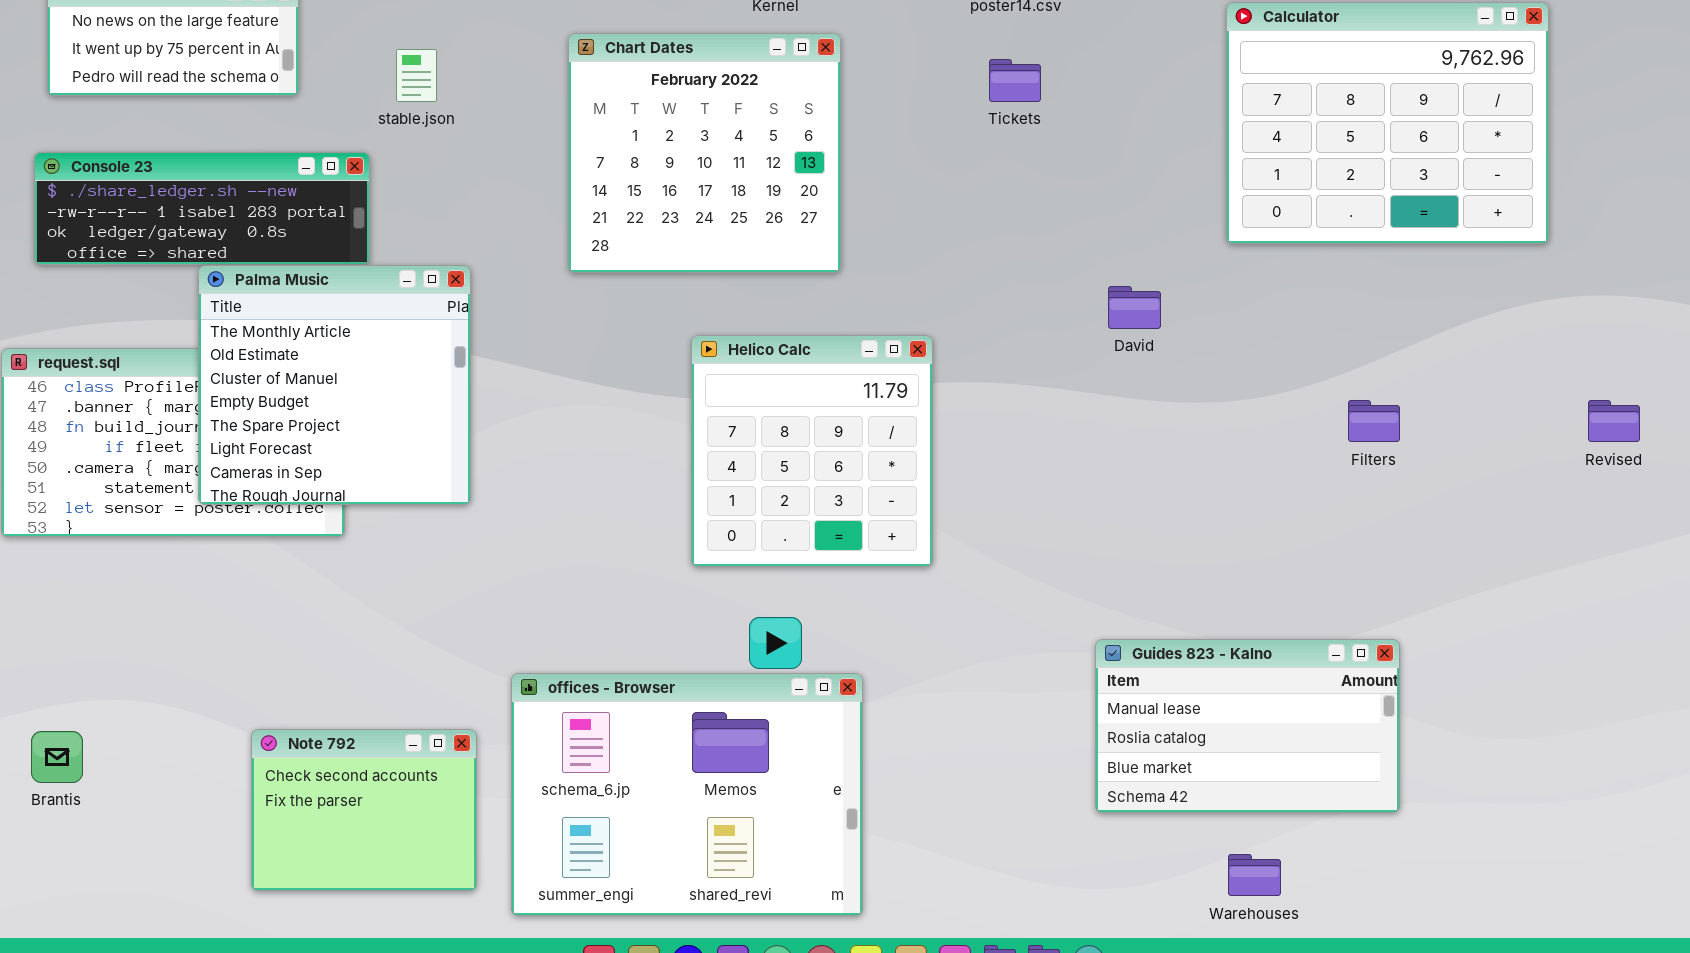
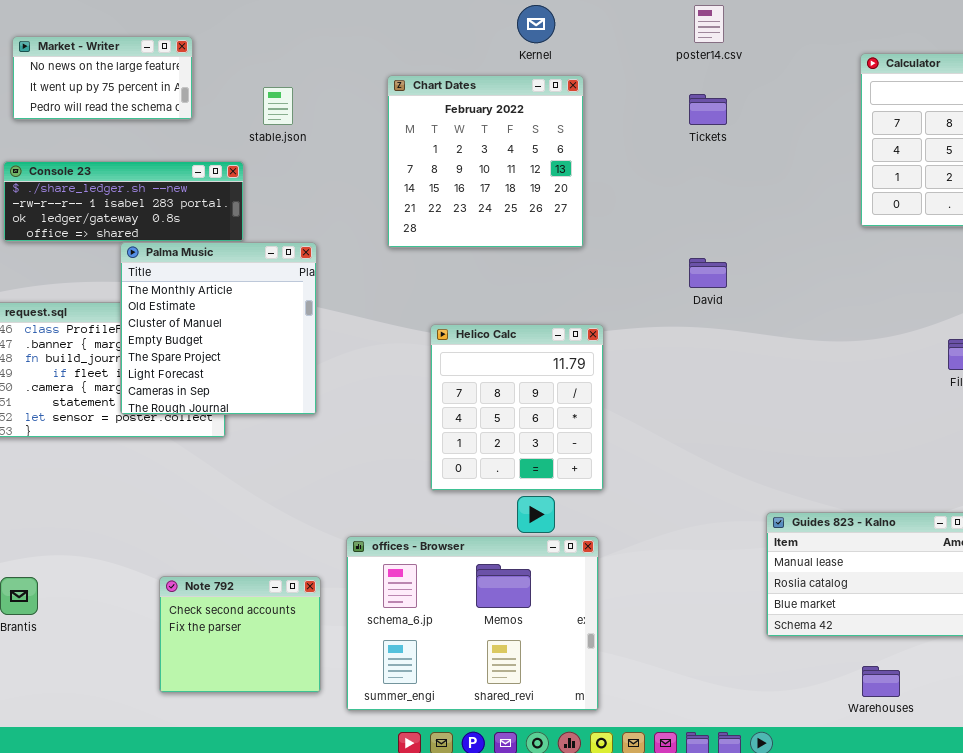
David: [1108,286,1161,329] -> [689,258,727,288], moved
Helico Calc: [691,335,933,567] -> [430,324,604,491], moved

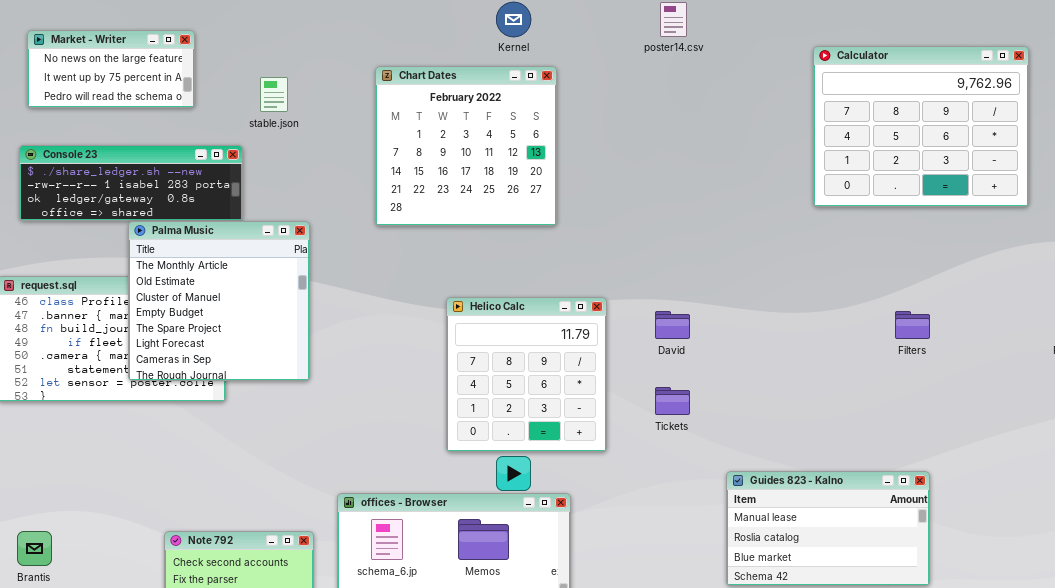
Tickets: [689,94,727,125] -> [655,387,690,415], moved
David: [689,258,727,288] -> [655,311,690,339], moved
Helico Calc: [430,324,604,491] -> [446,297,607,452], moved

